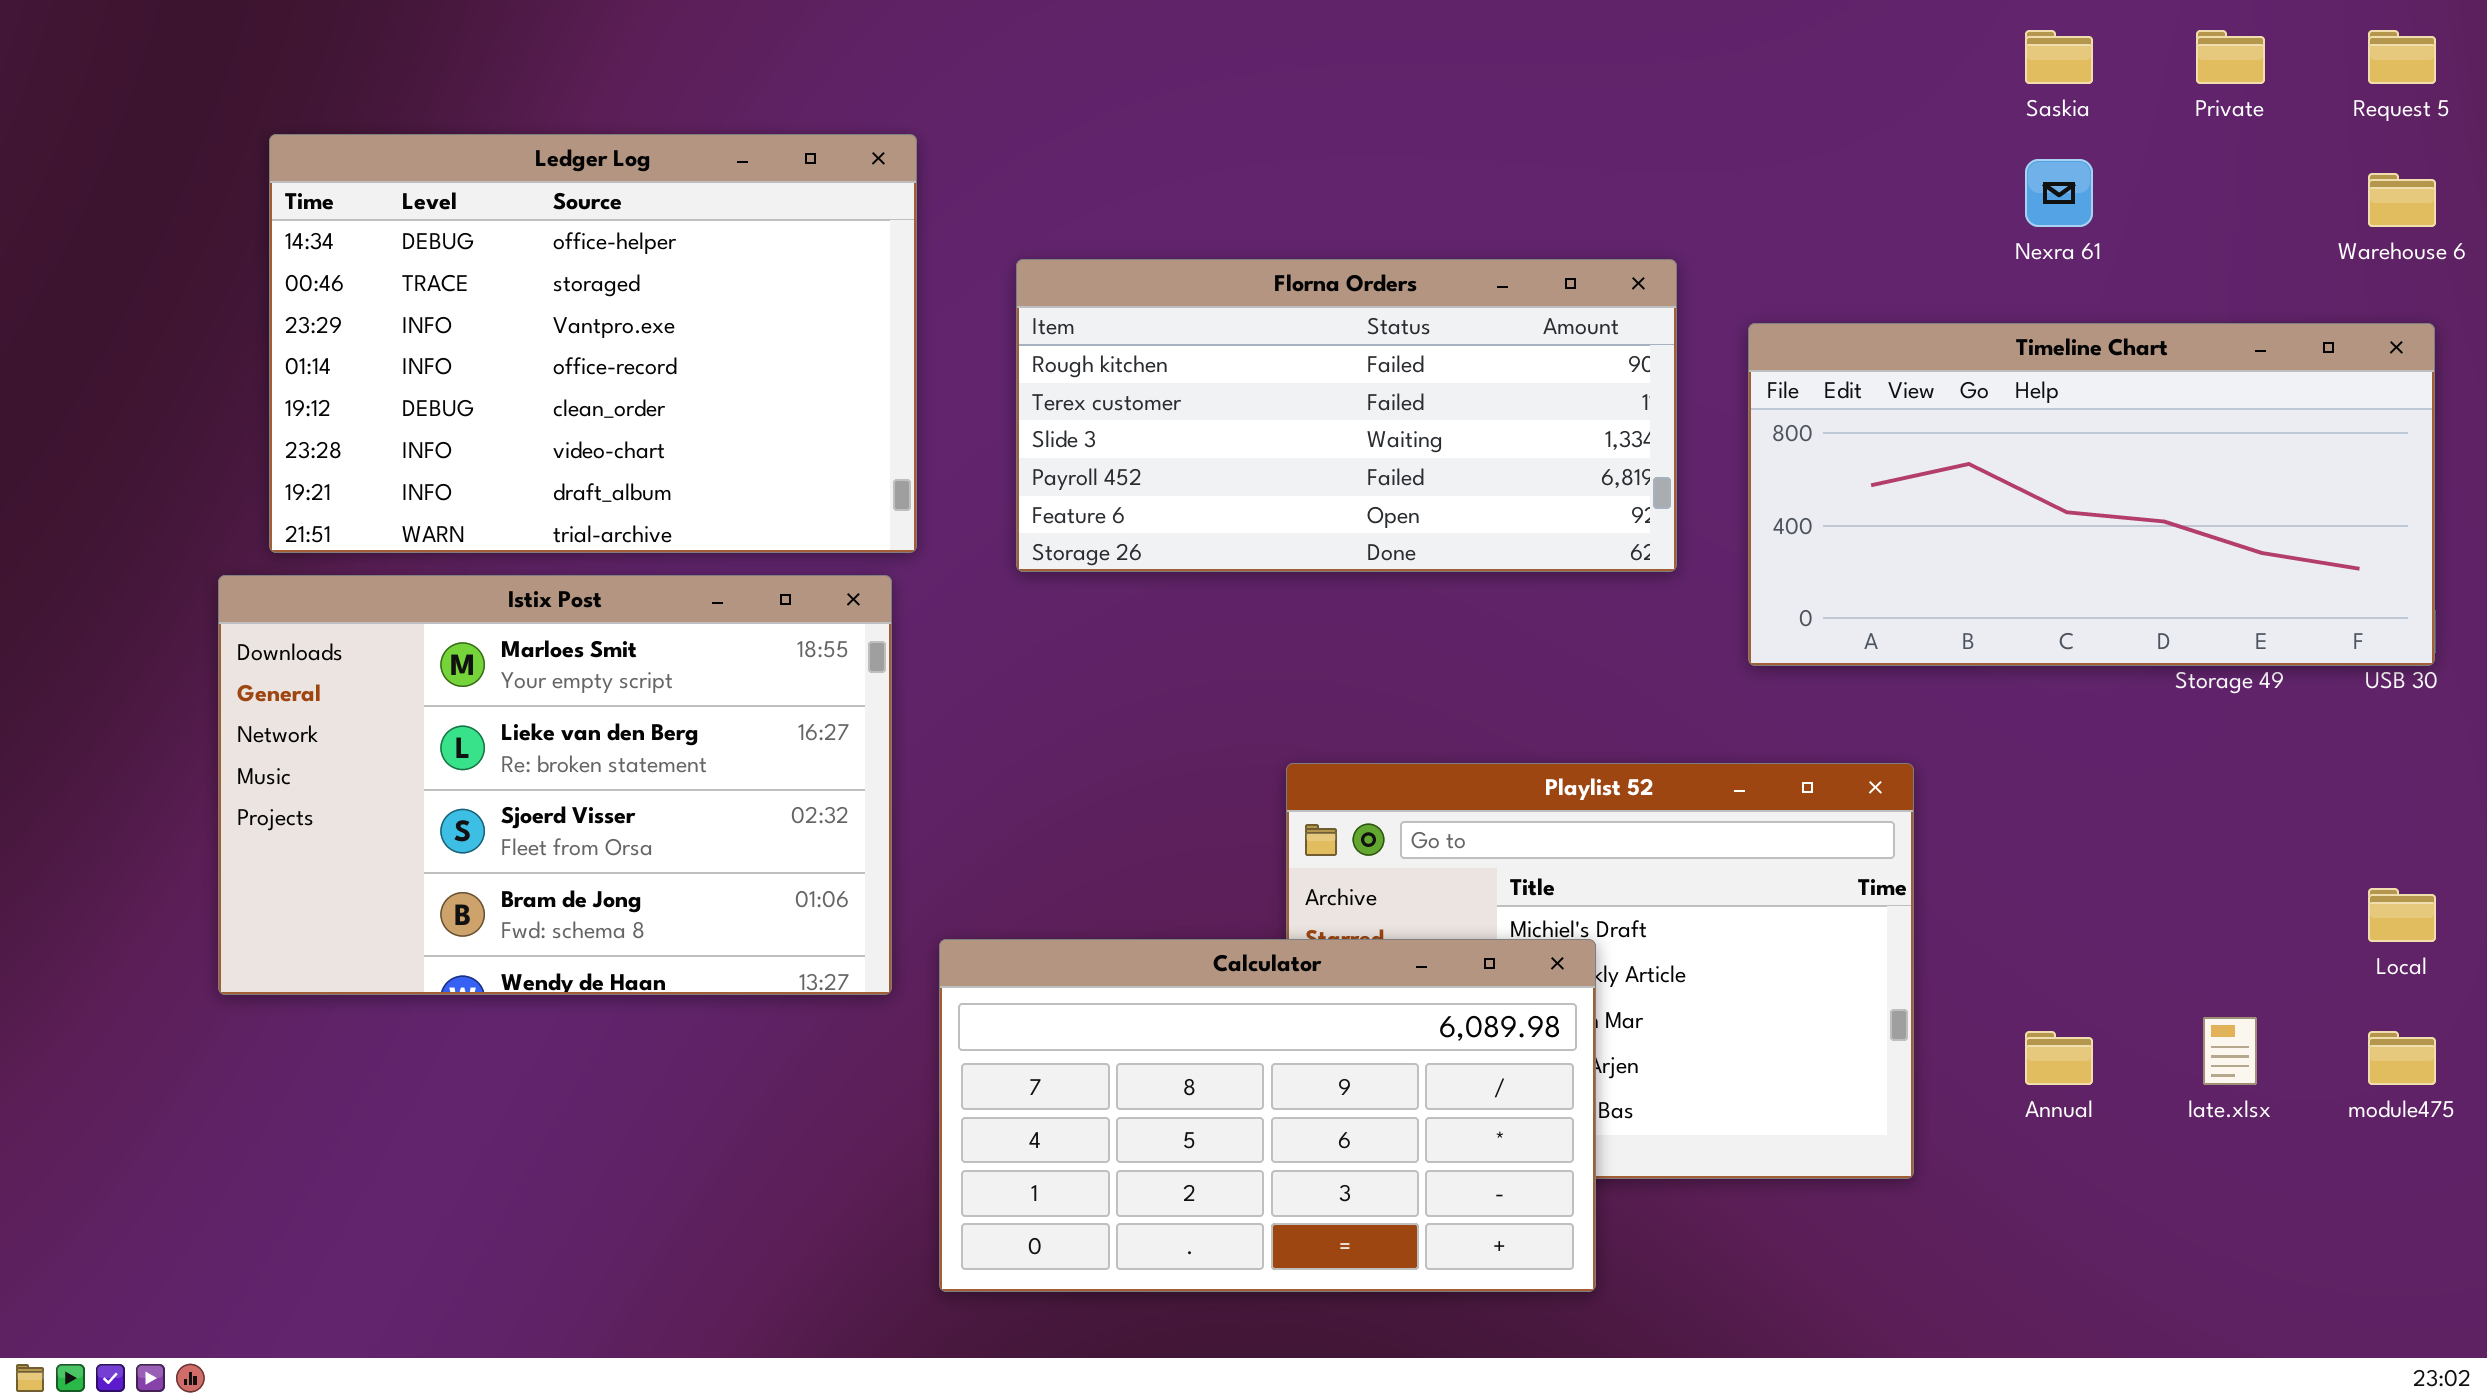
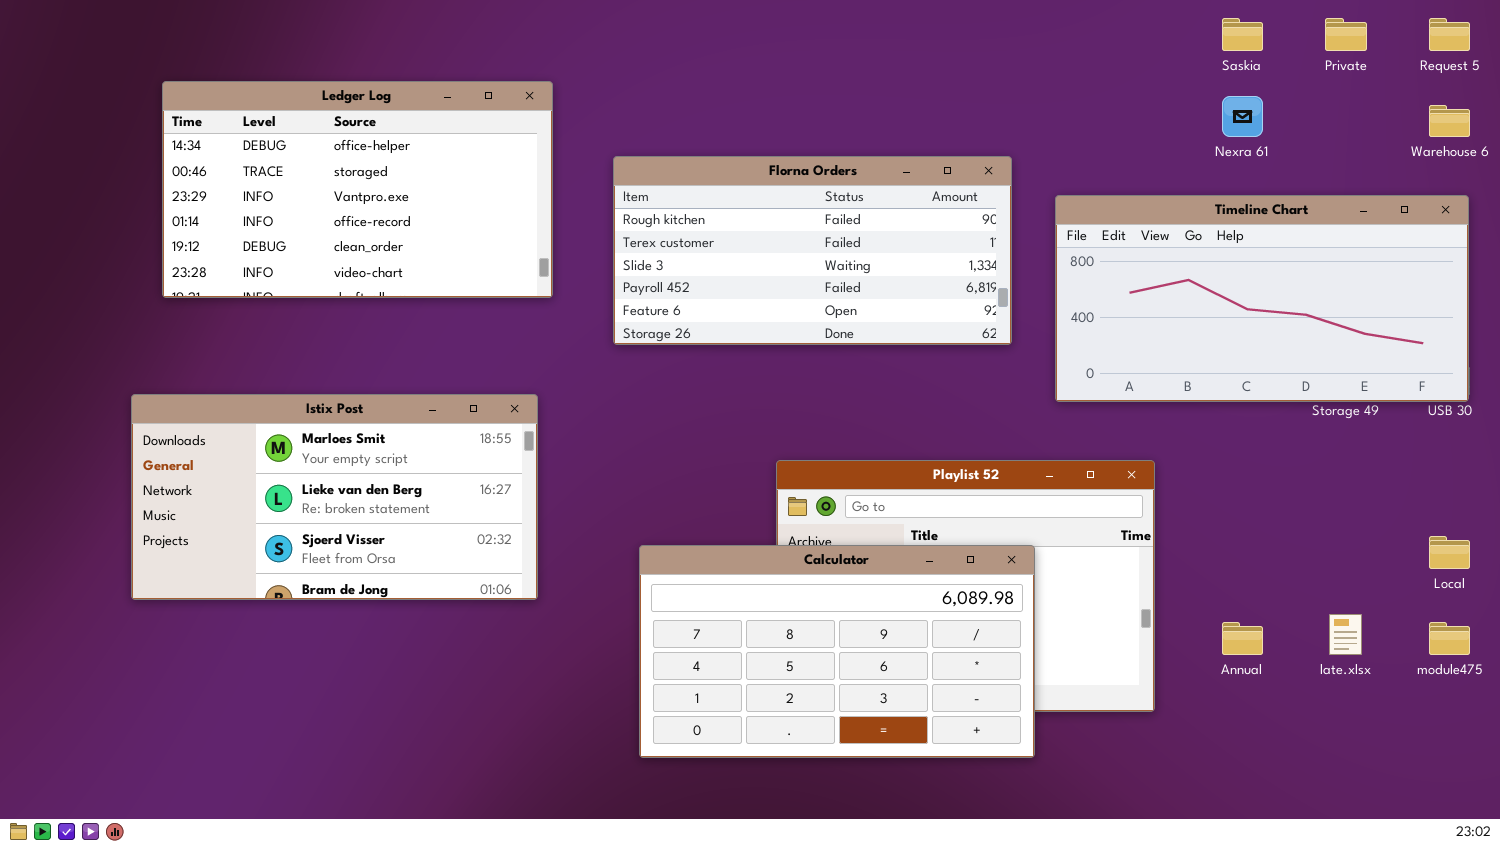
Ledger Log: [269,134,917,553] -> [162,81,553,298], resized
Istix Post: [218,575,892,995] -> [131,394,538,600], resized
Calculator: [939,939,1596,1292] -> [639,545,1035,758], moved

